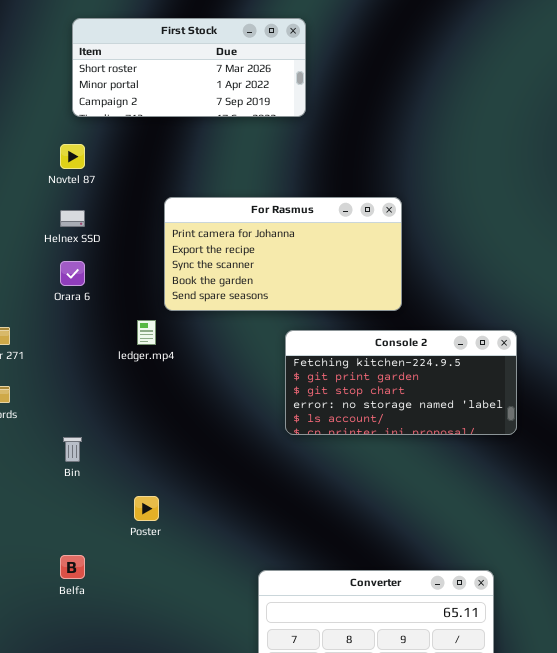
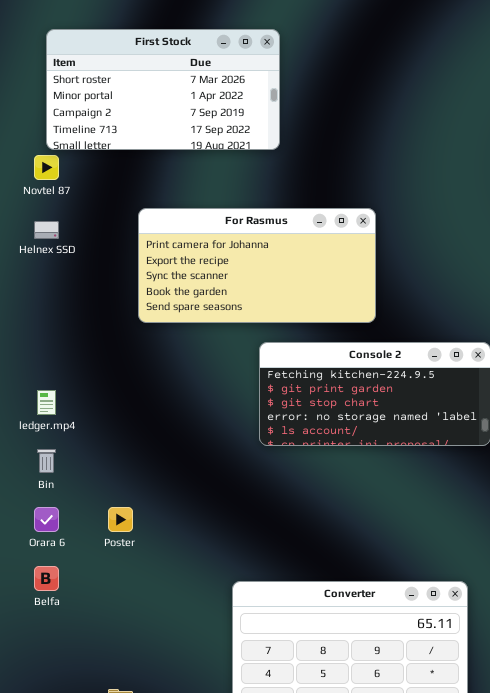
First Stock: [72,18,306,117] -> [46,29,280,150], resized
Orara 6: [60,261,85,286] -> [34,507,59,532], moved
ledger.mp4: [137,320,156,345] -> [37,390,56,415], moved

